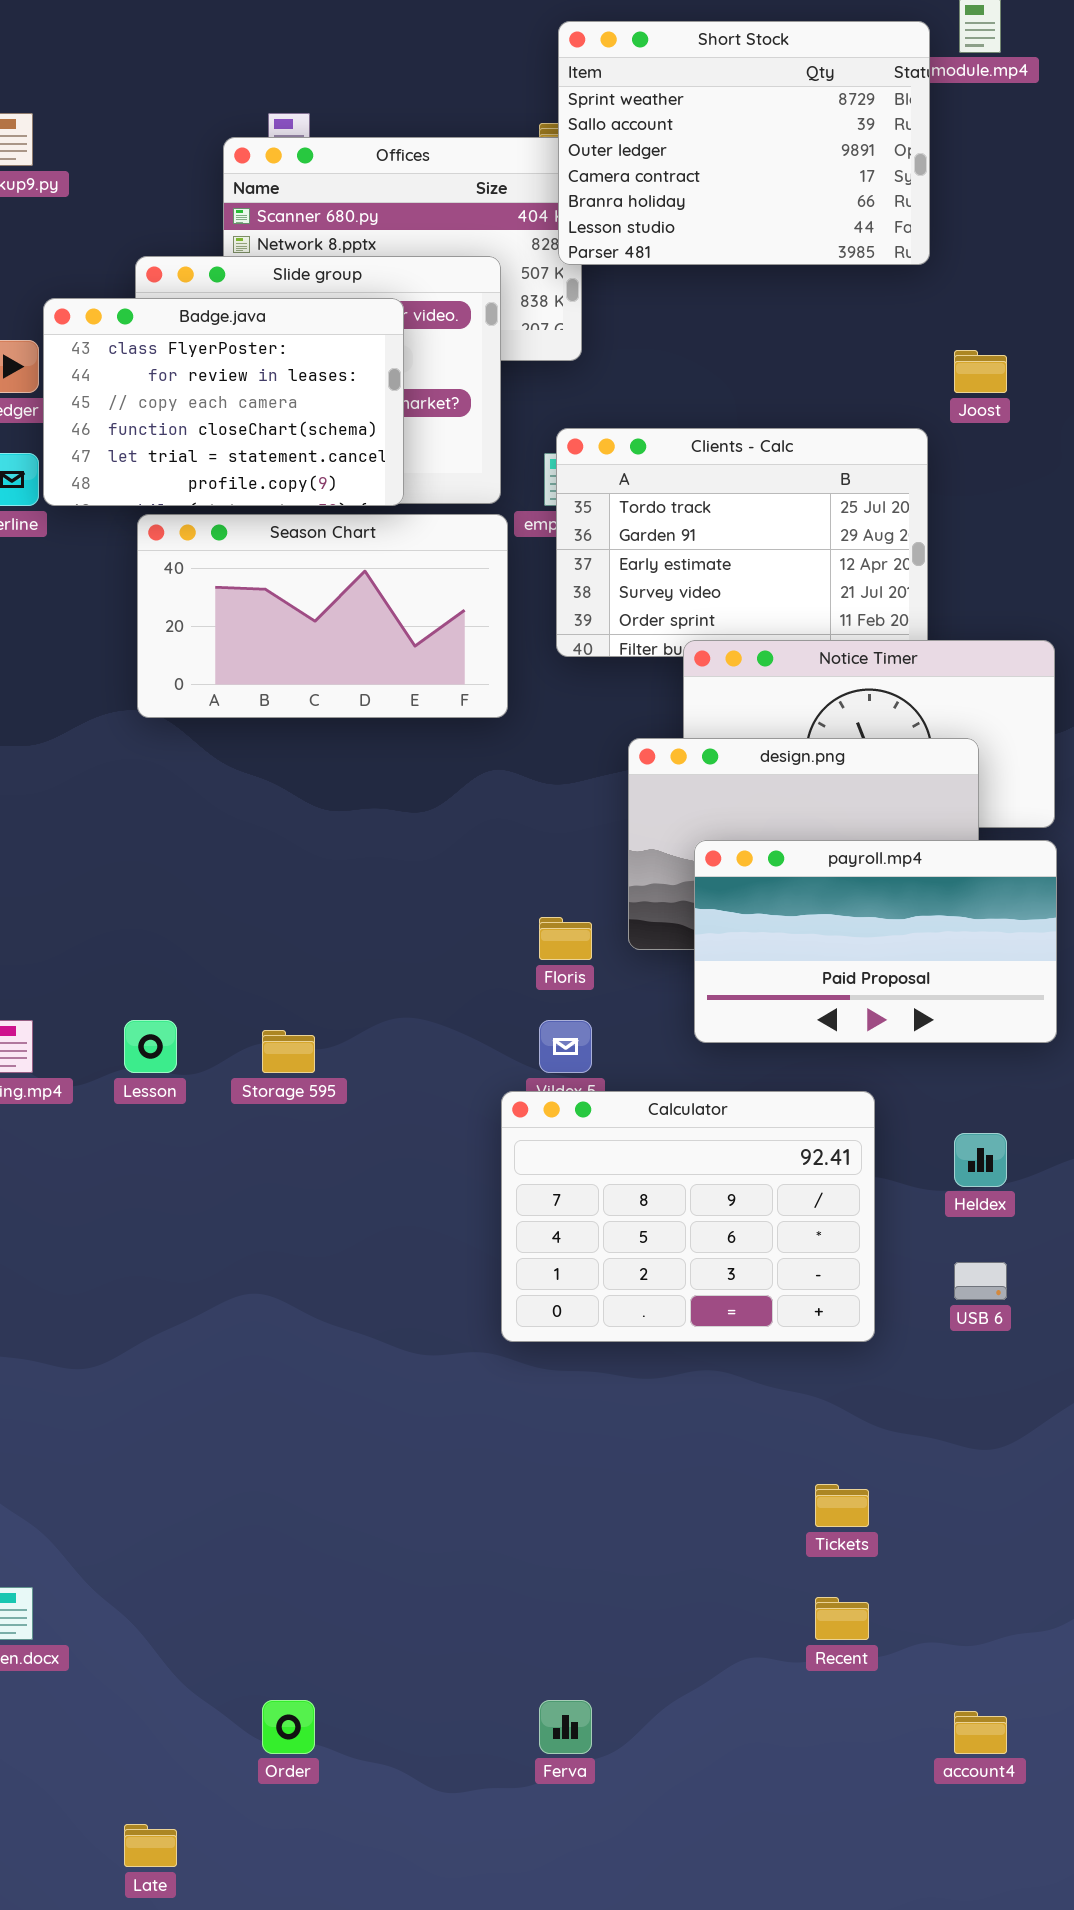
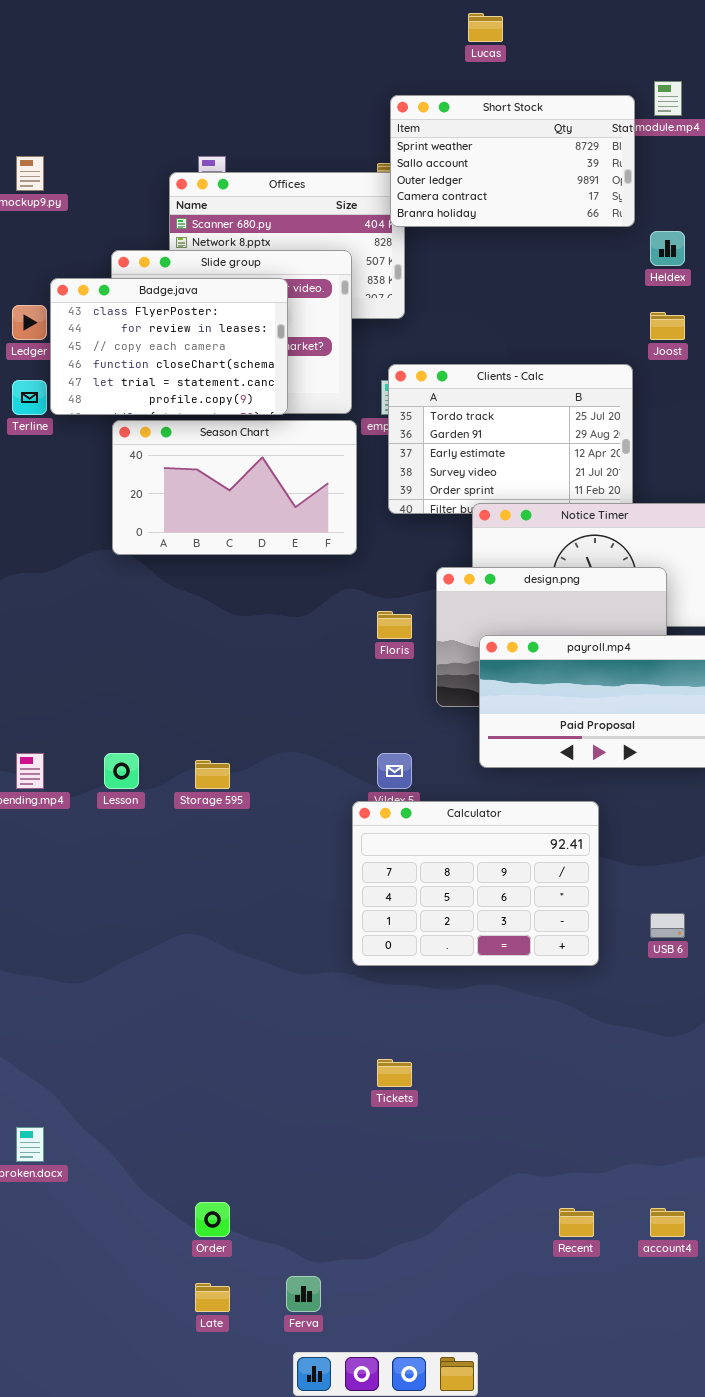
Short Stock: [558,21,930,265] -> [390,95,635,227], resized
Floris: [539,917,592,960] -> [377,611,412,639], moved
Heldex: [954,1133,1007,1187] -> [650,231,685,266], moved
Tickets: [815,1484,869,1527] -> [377,1059,412,1087], moved
Recent: [815,1597,869,1640] -> [559,1208,594,1237], moved
Ferva: [539,1700,592,1754] -> [286,1276,321,1312], moved
Late: [124,1824,177,1867] -> [195,1283,230,1312], moved

